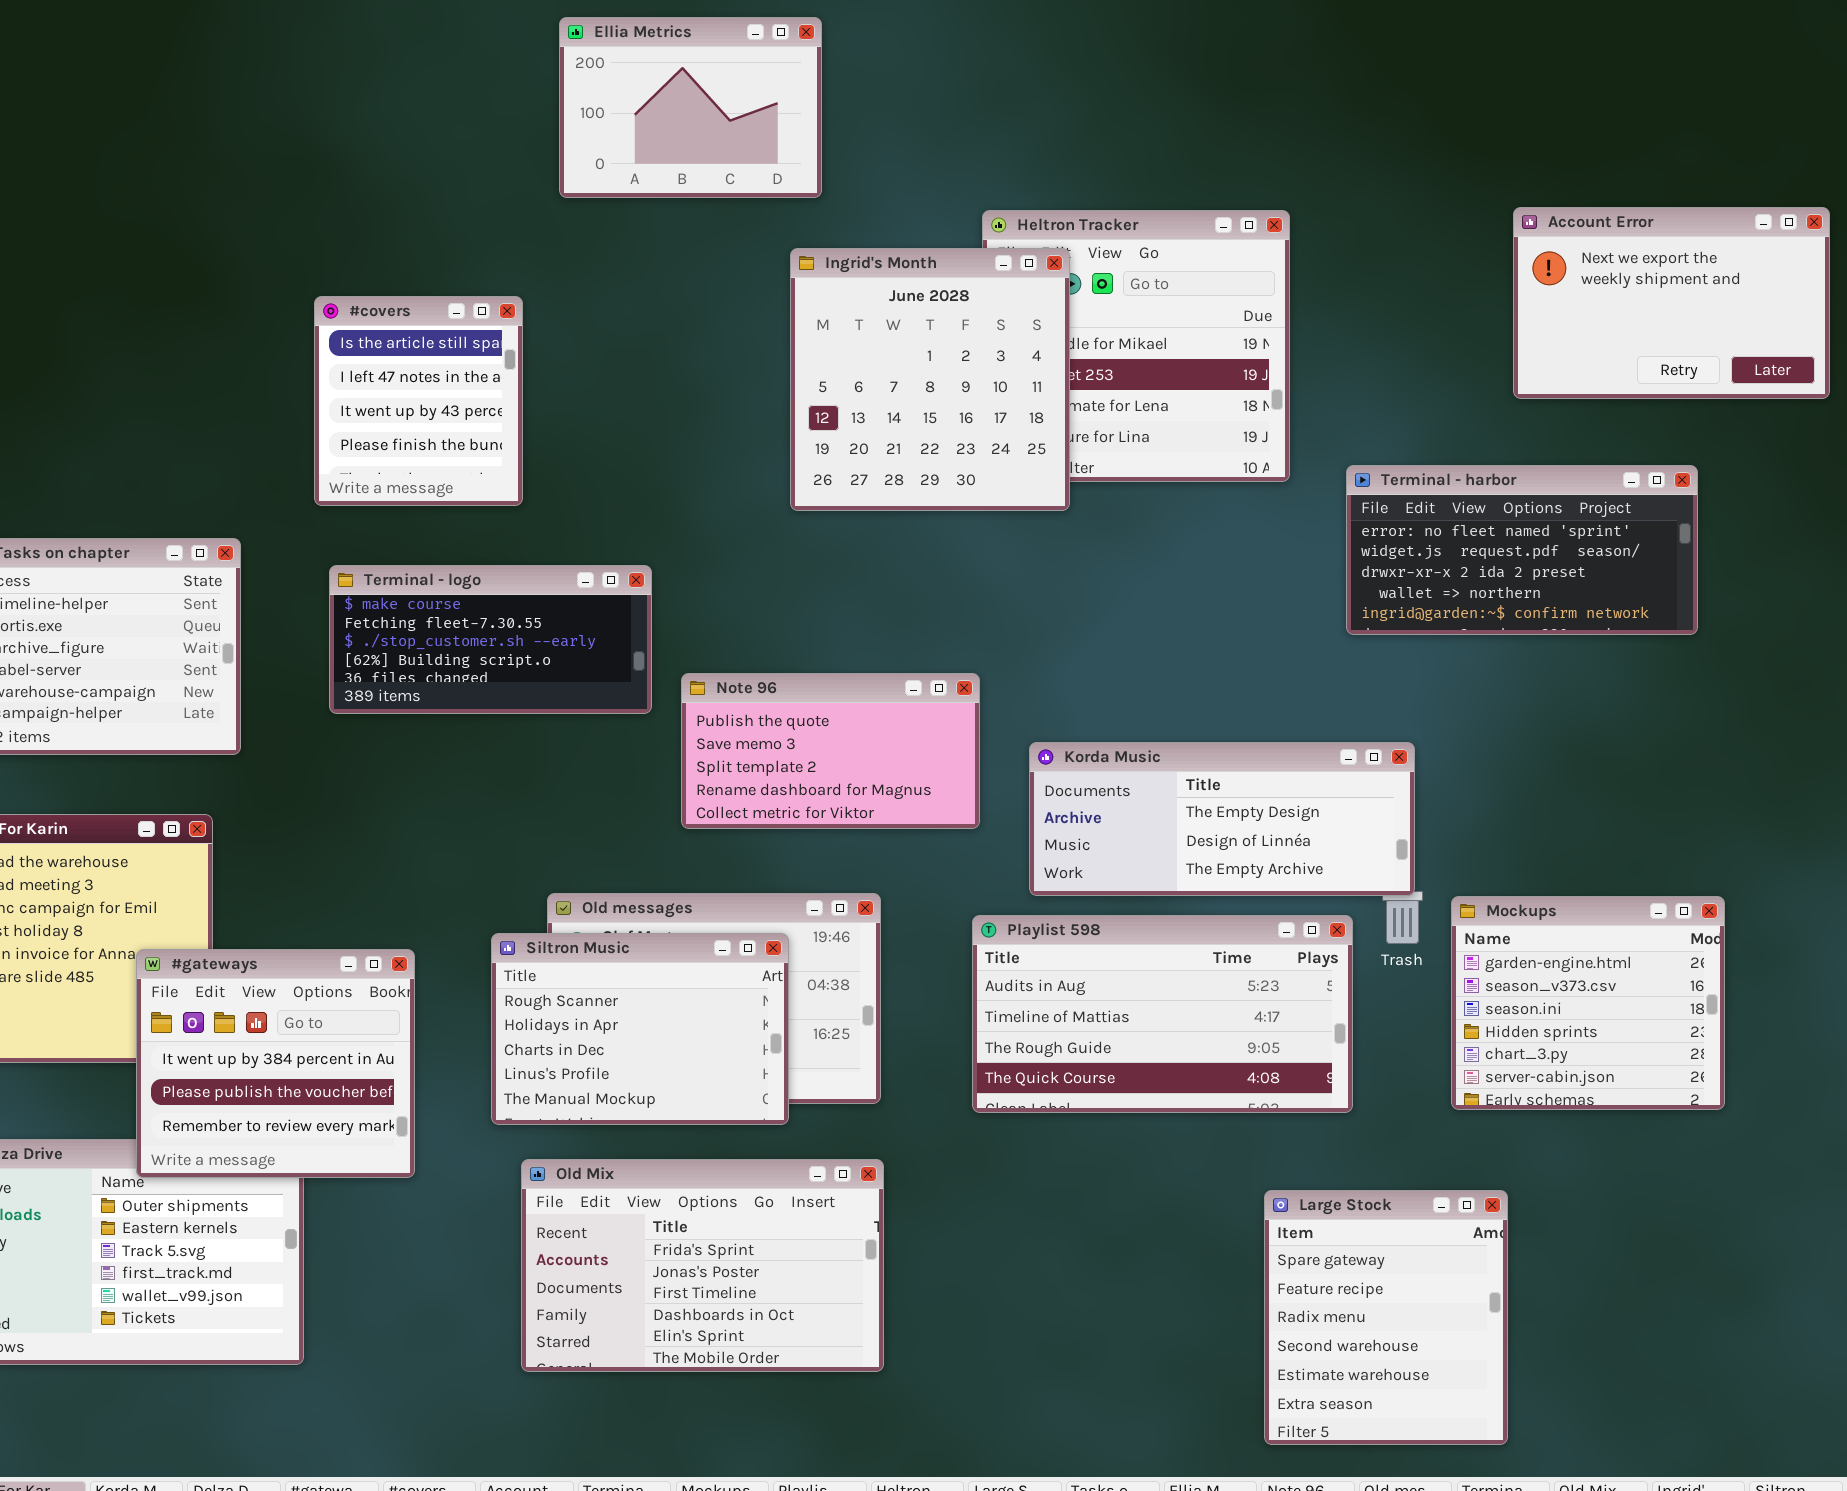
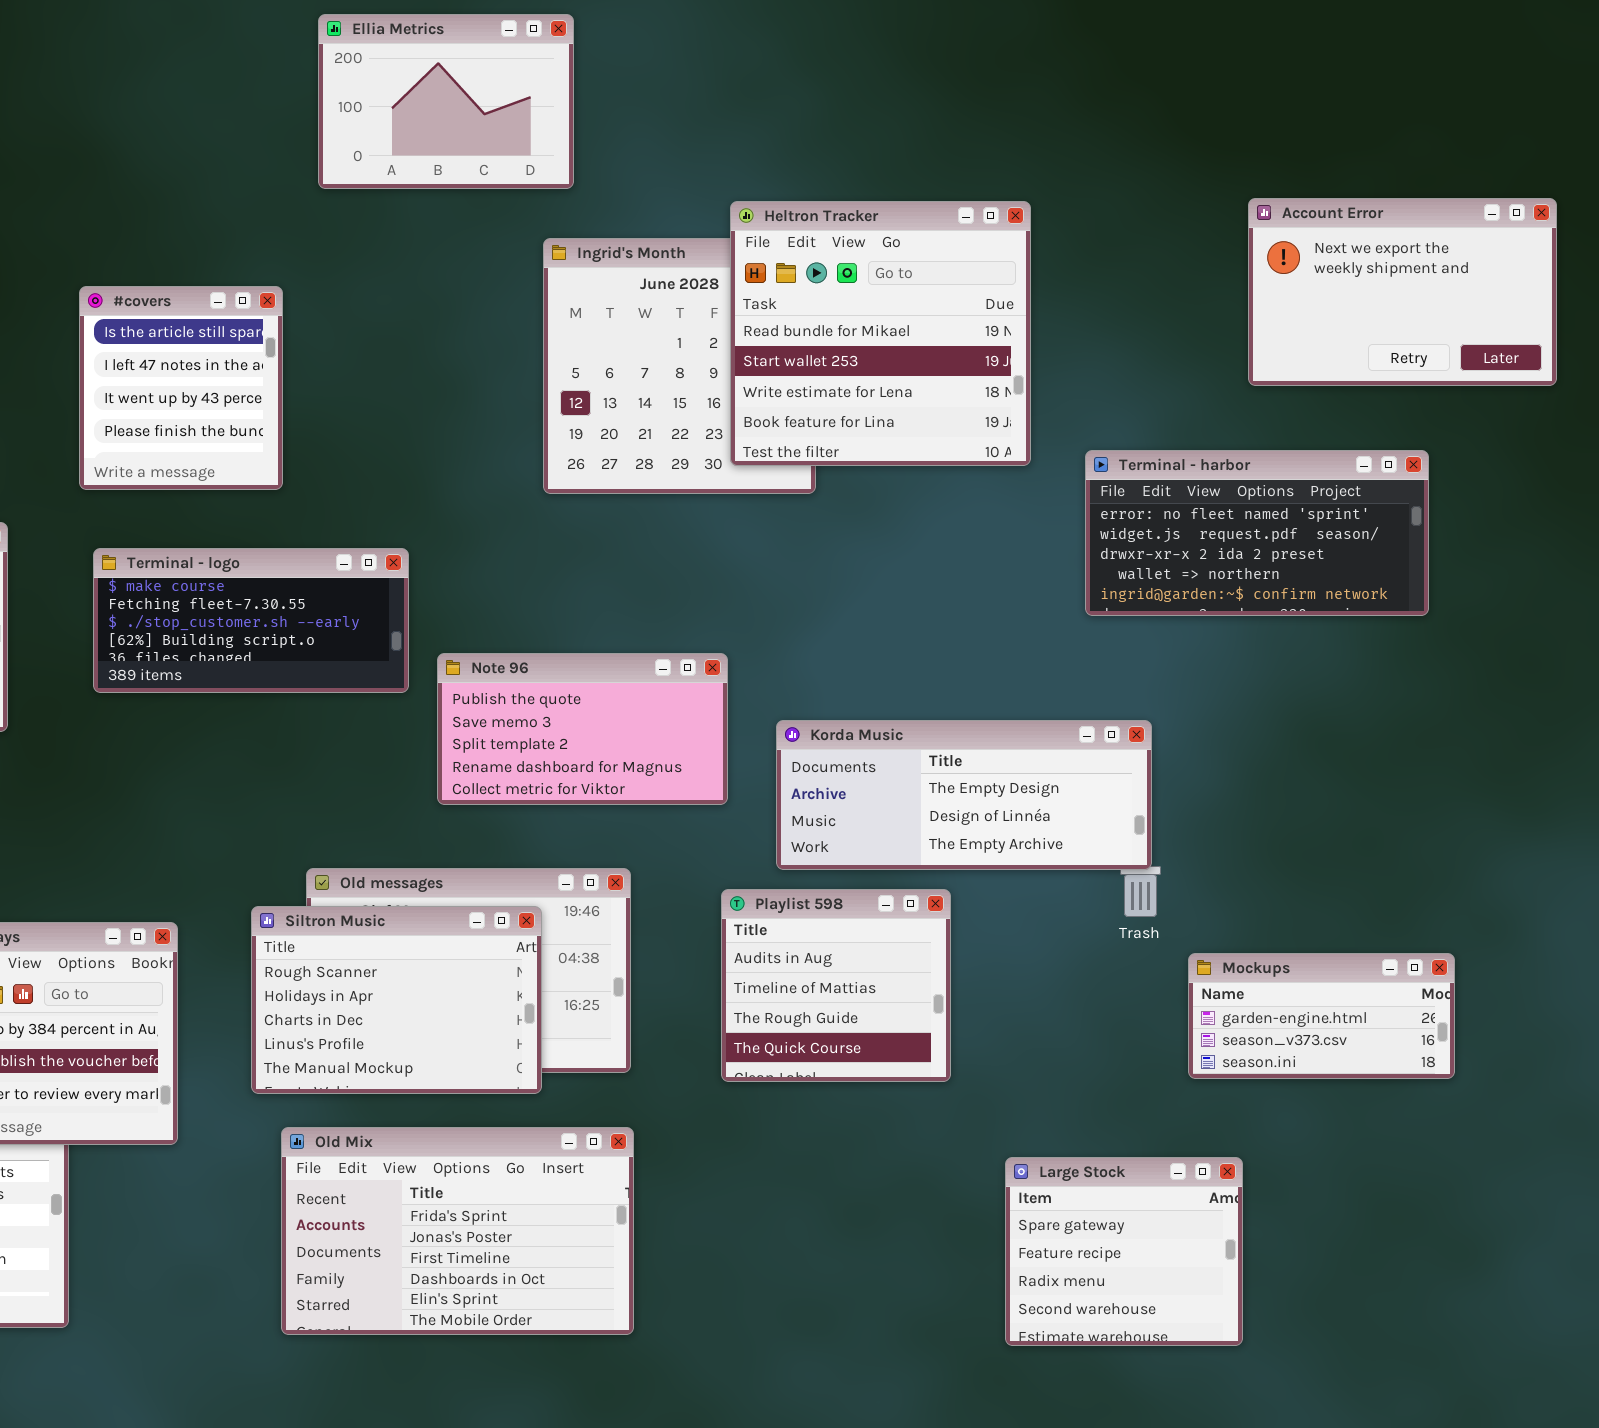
Heltron Tracker: [982,210,1290,482] -> [730,201,1031,466], raised
Mockups: [1451,896,1725,1110] -> [1188,953,1455,1079], resized
Playlist 598: [972,915,1353,1113] -> [721,889,951,1082], resized
Large Stock: [1264,1190,1508,1445] -> [1005,1157,1243,1346], resized

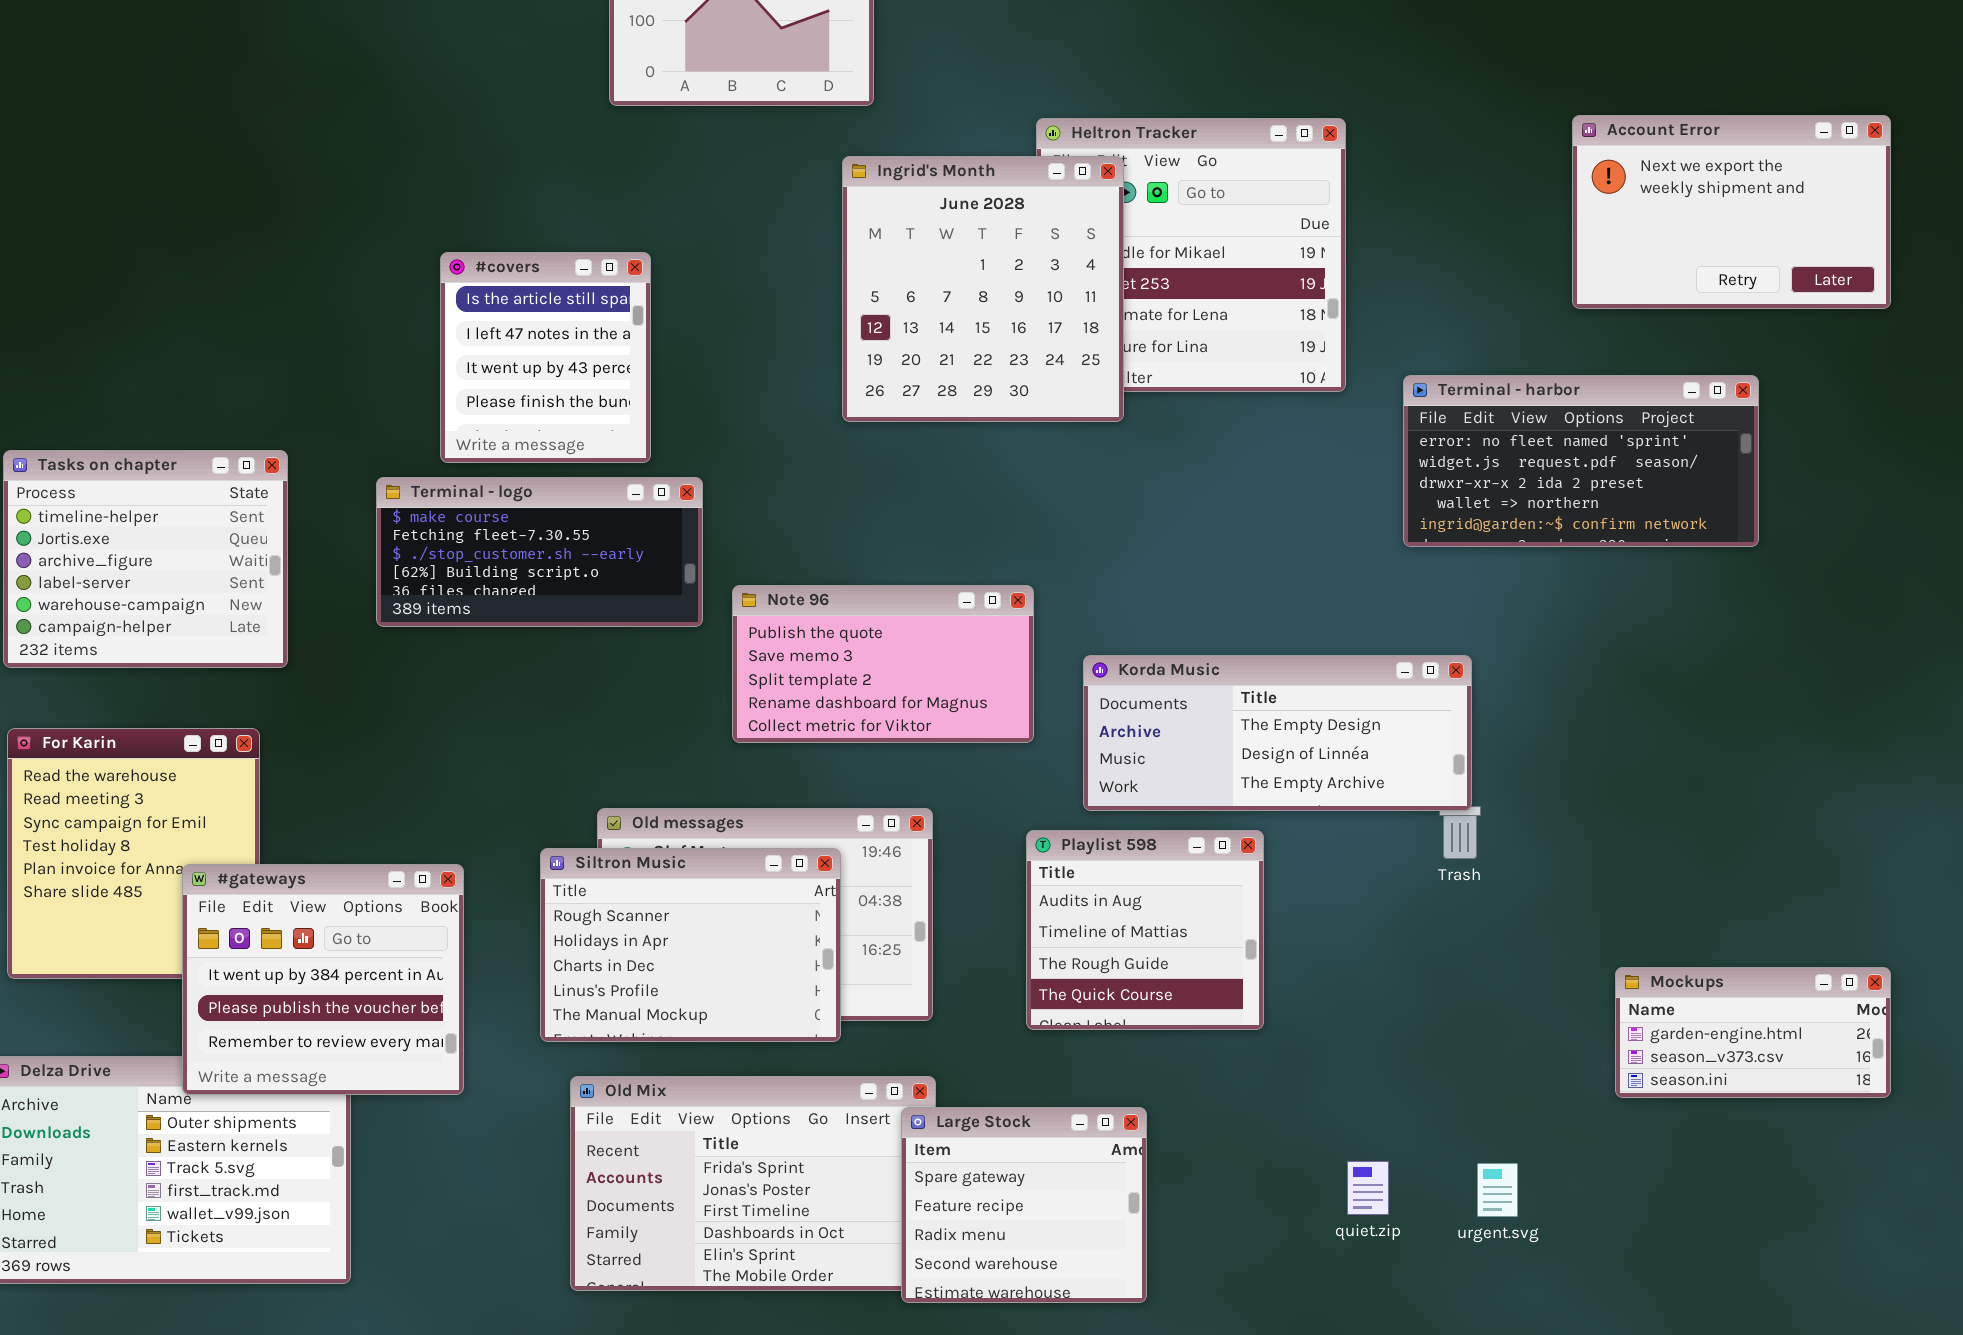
Ingrid's Month: [543,238,816,494] -> [842,156,1124,422], raised
#covers: [79,286,283,490] -> [440,252,651,463], moved
Mockups: [1188,953,1455,1079] -> [1615,967,1891,1098], moved
Large Stock: [1005,1157,1243,1346] -> [901,1107,1147,1303], moved

